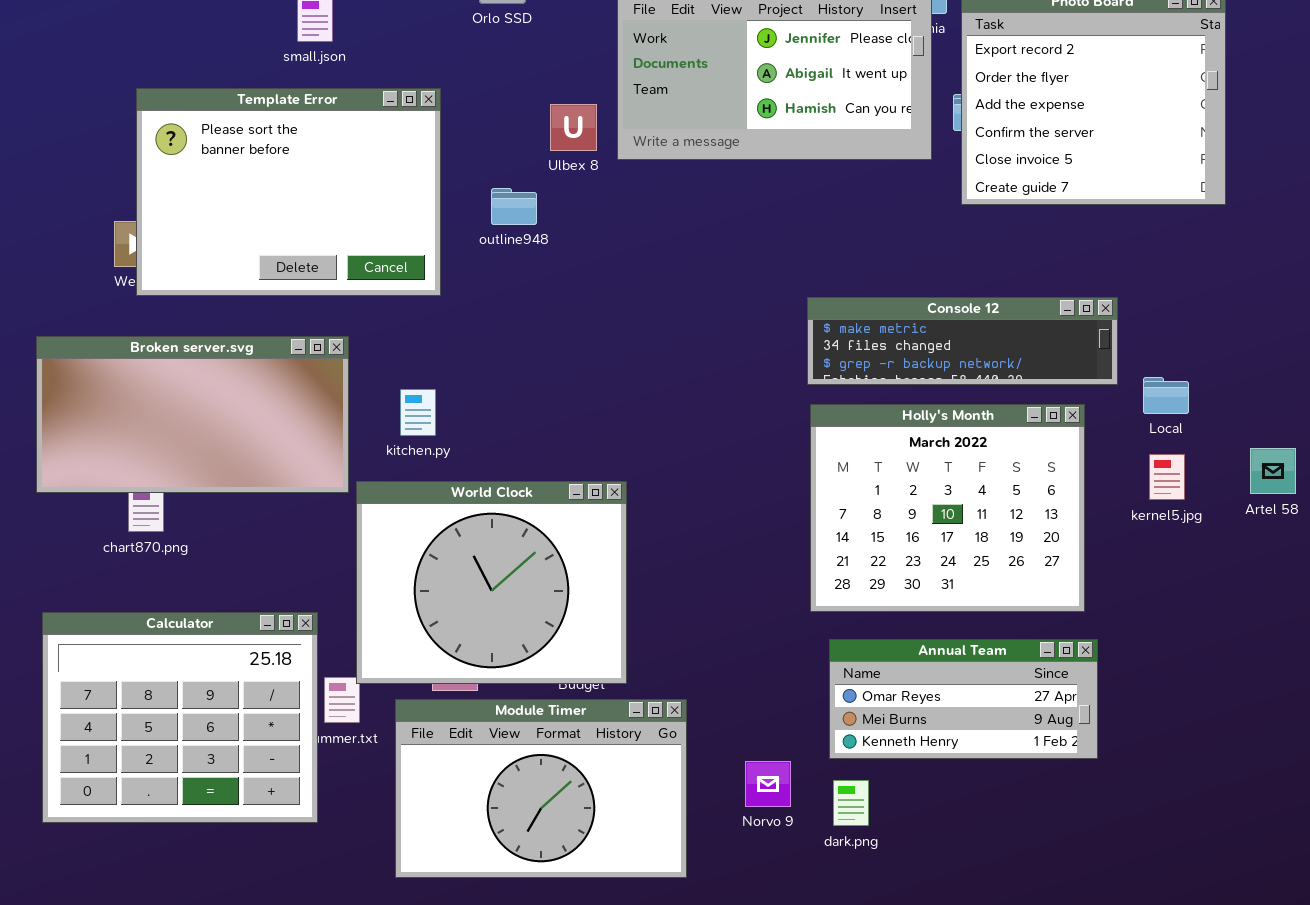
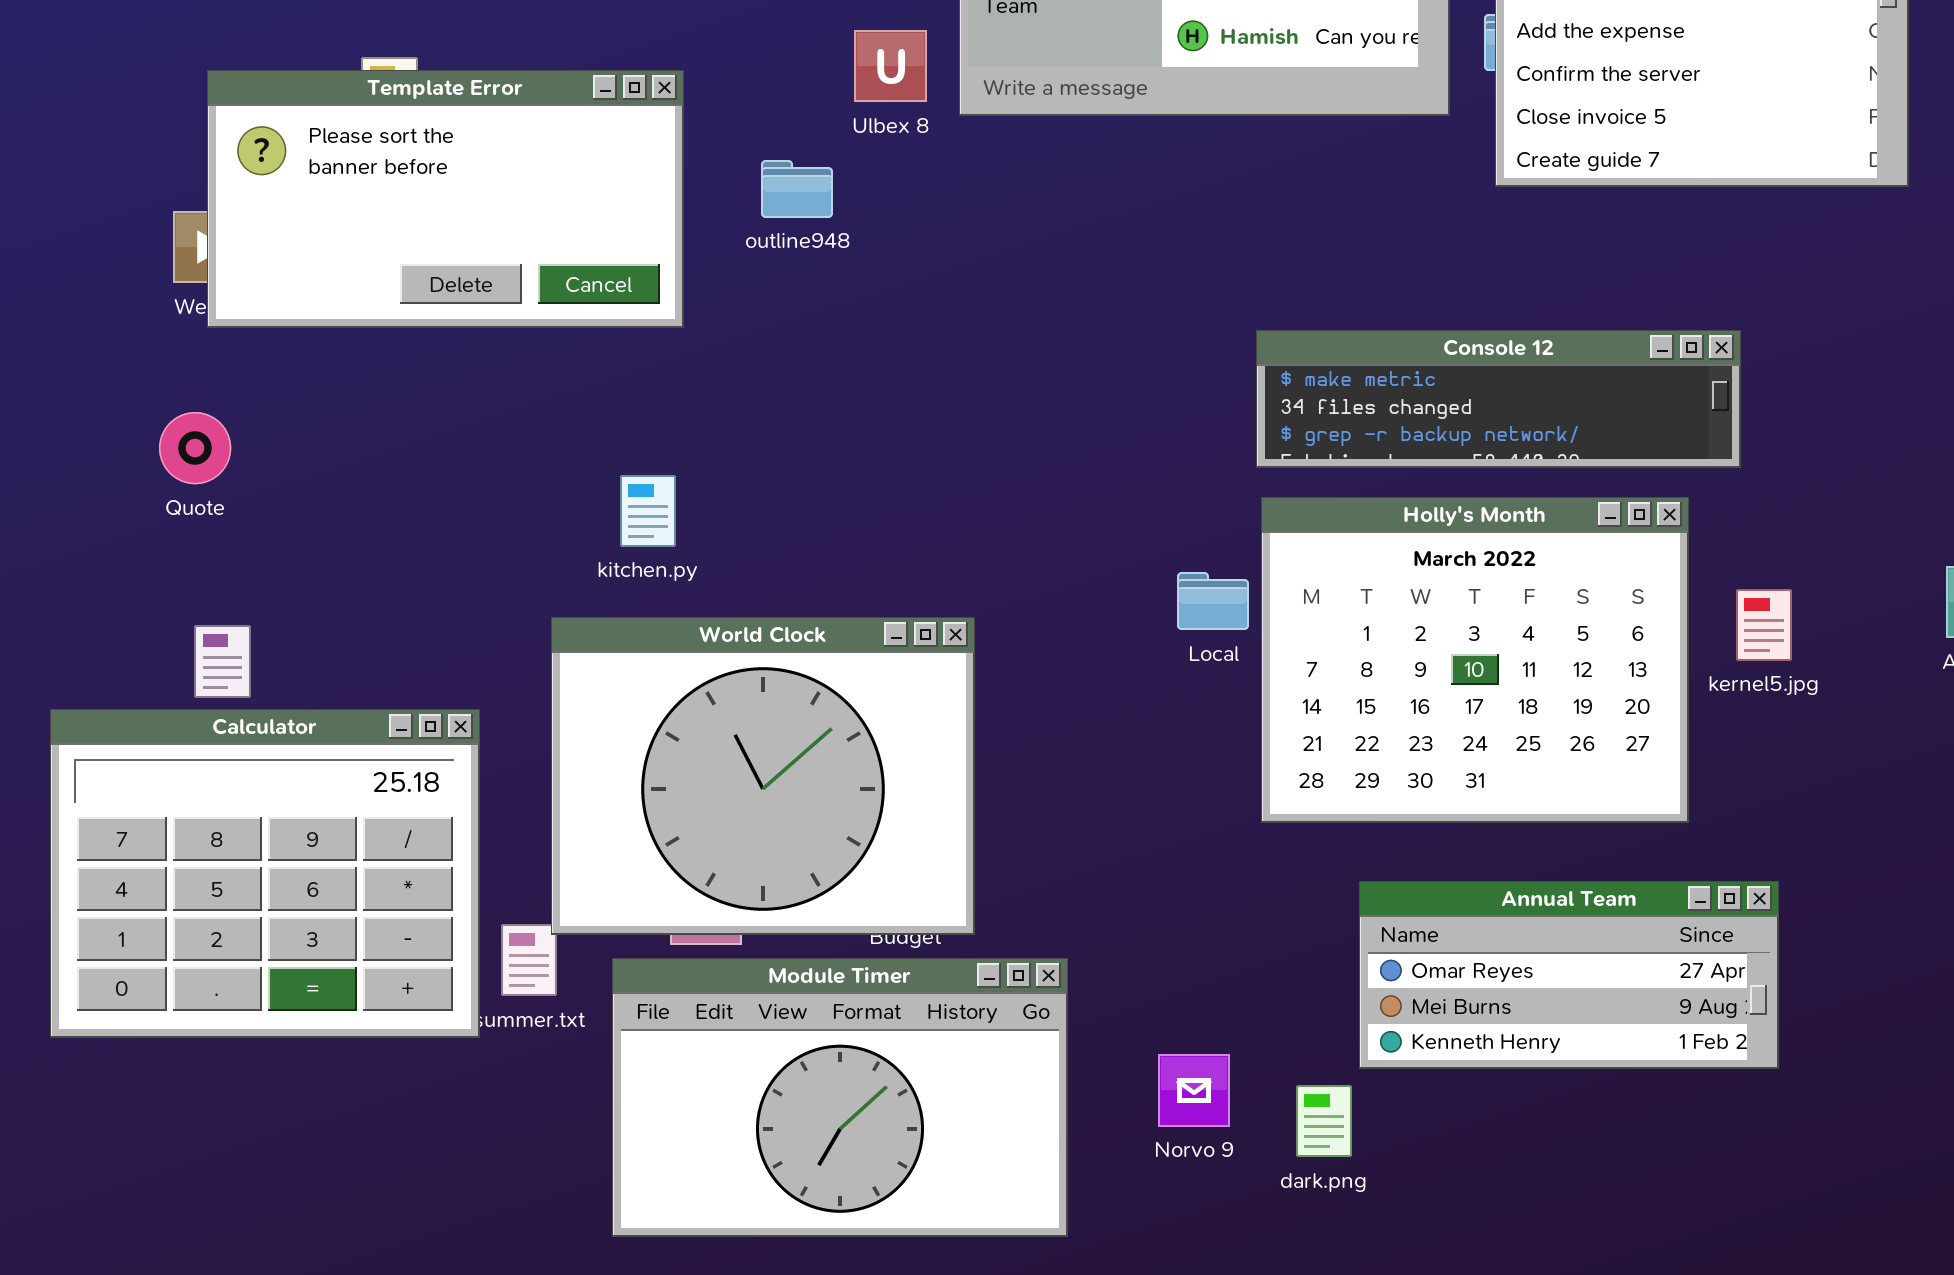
Template Error: [136,88,441,296] -> [207,70,684,328], resized
Broken server.svg: [36,336,349,493] -> none, closed
Local: [1143,377,1189,414] -> [1177,572,1249,630], moved
kernel5.jpg: [1149,454,1185,500] -> [1736,589,1792,661], moved
Calculator: [42,612,318,823] -> [50,709,480,1038], moved
Annual Team: [829,639,1098,759] -> [1359,881,1779,1069], moved

